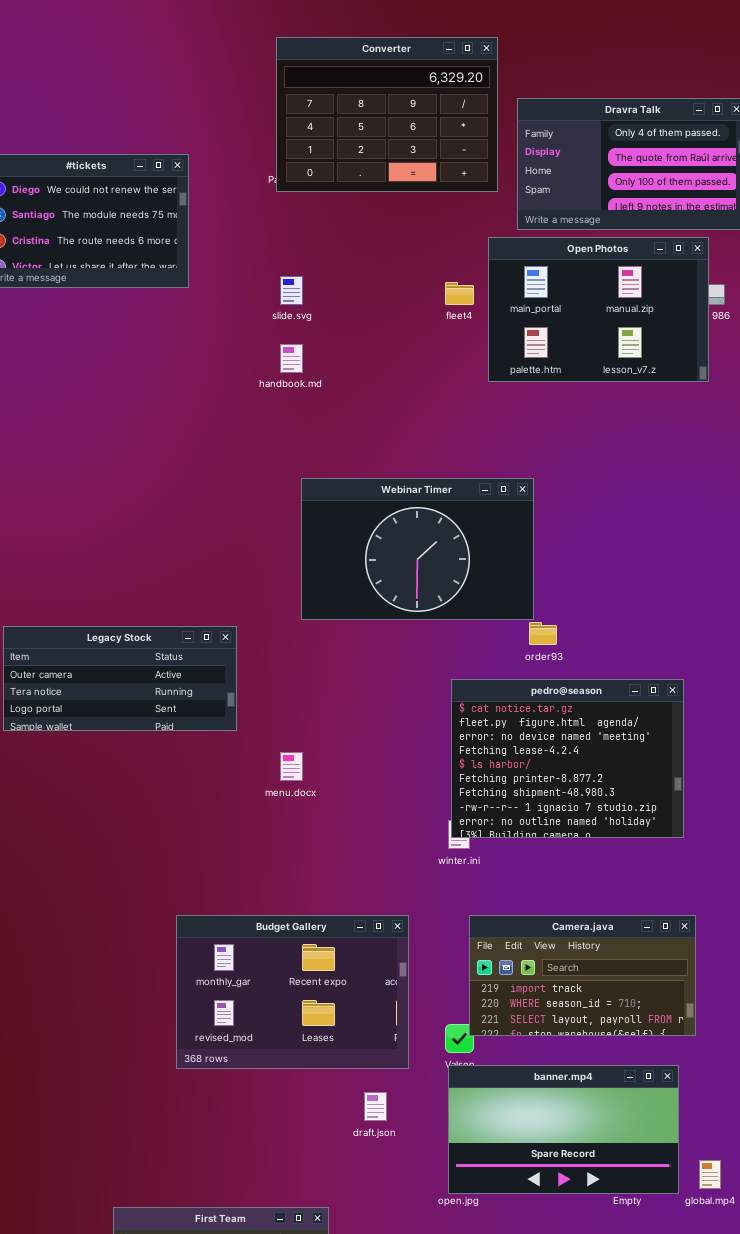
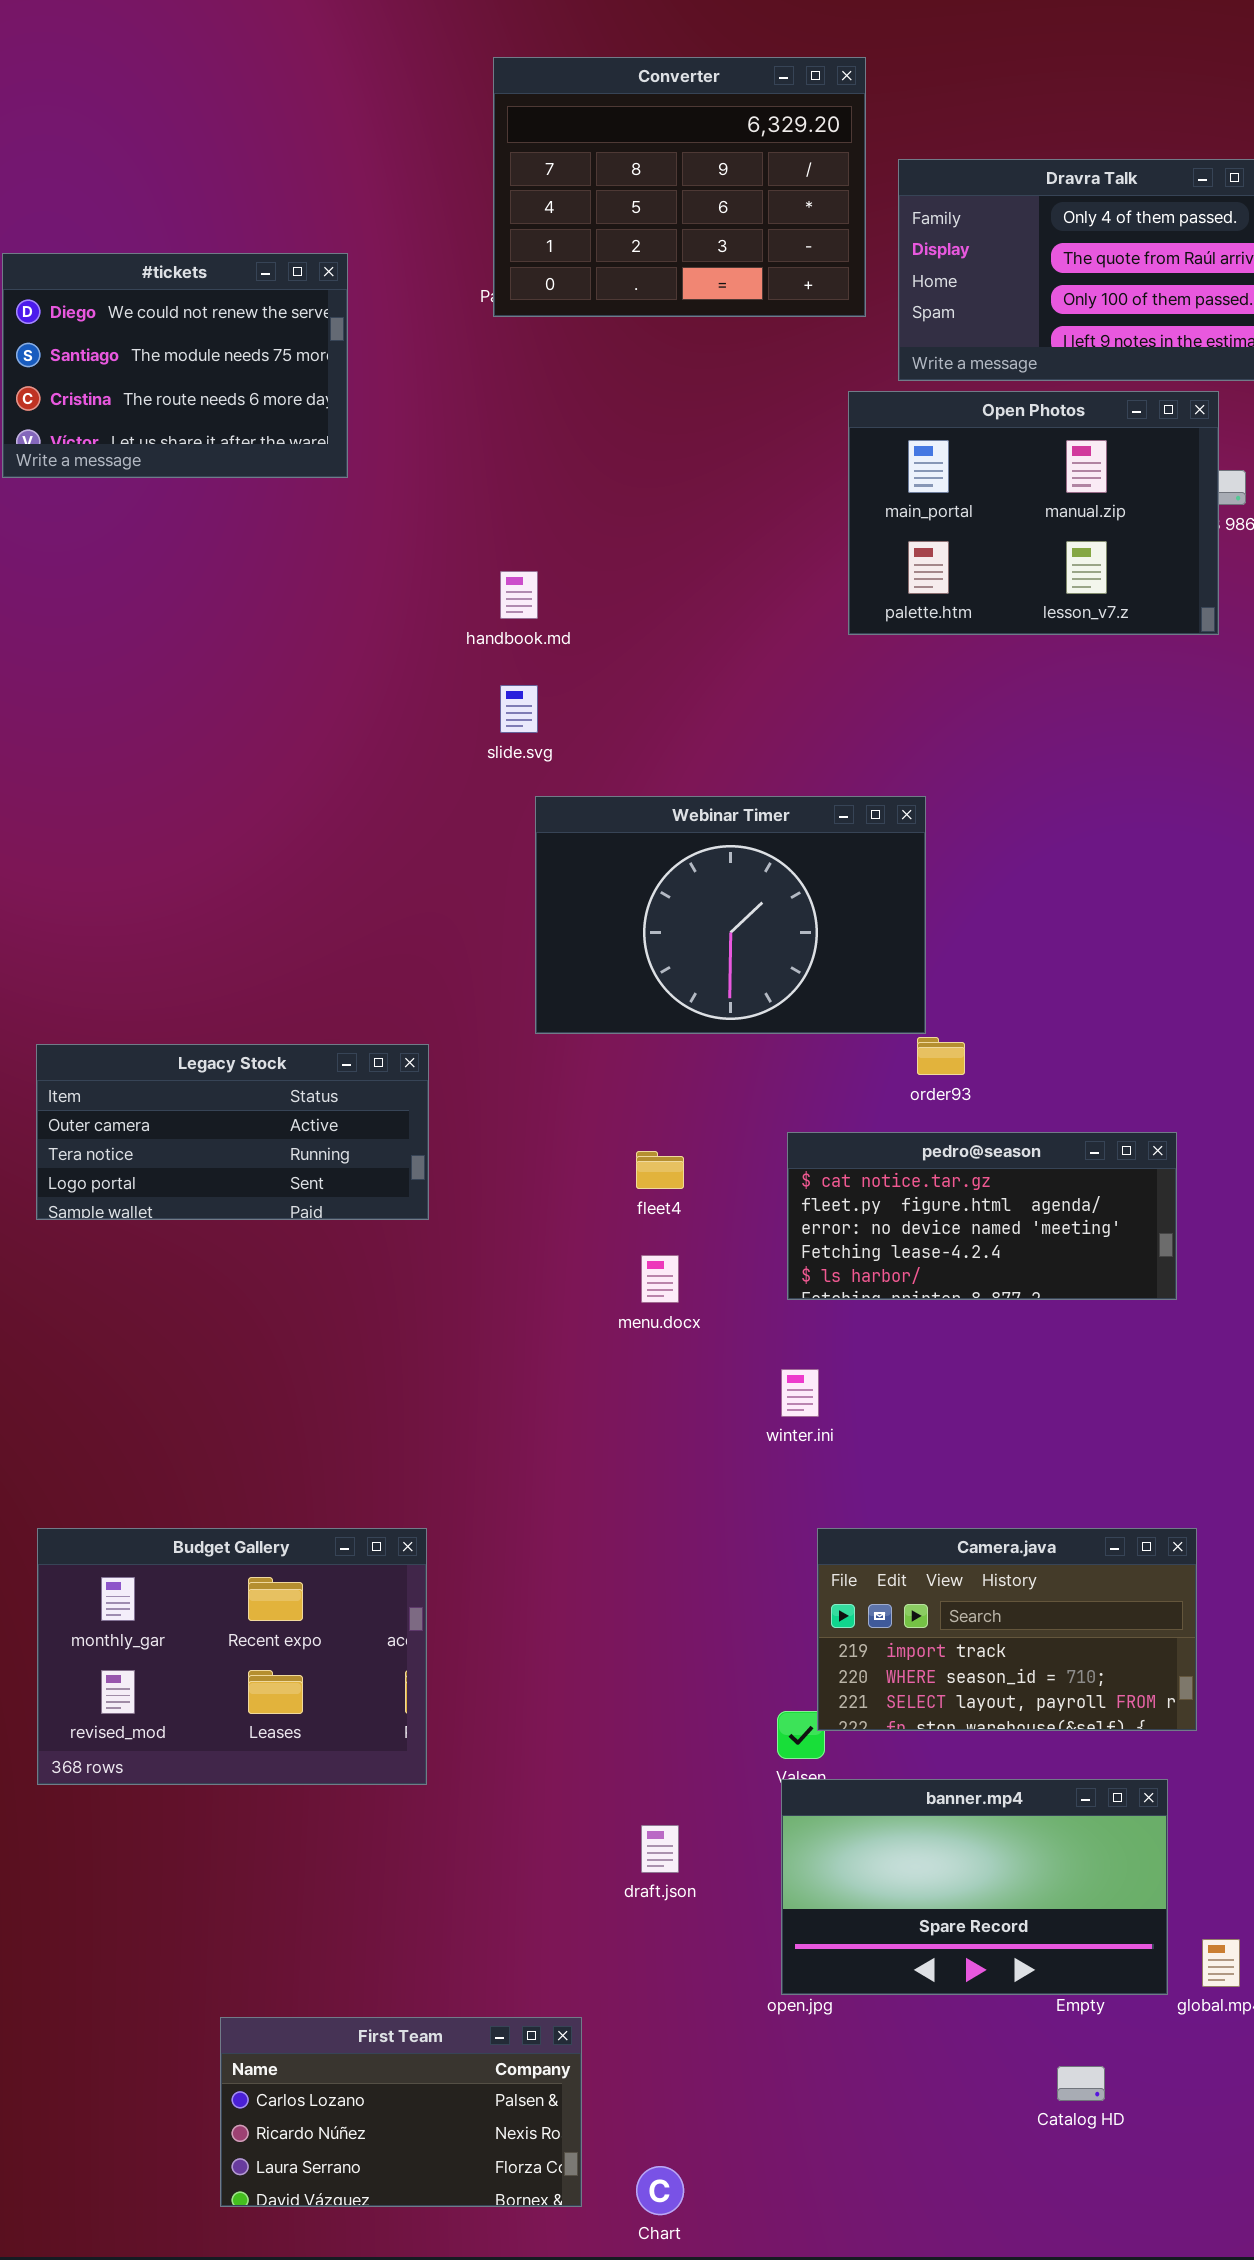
slide.svg: [280,276,303,305] -> [500,685,538,733], moved
fleet4: [445,282,474,305] -> [636,1151,684,1189], moved
pedro@season: [451,679,684,838] -> [787,1132,1177,1300], resized
menu.docx: [280,752,303,781] -> [641,1255,679,1303], moved
Budget Gallery: [176,915,409,1069] -> [37,1528,427,1785], moved

